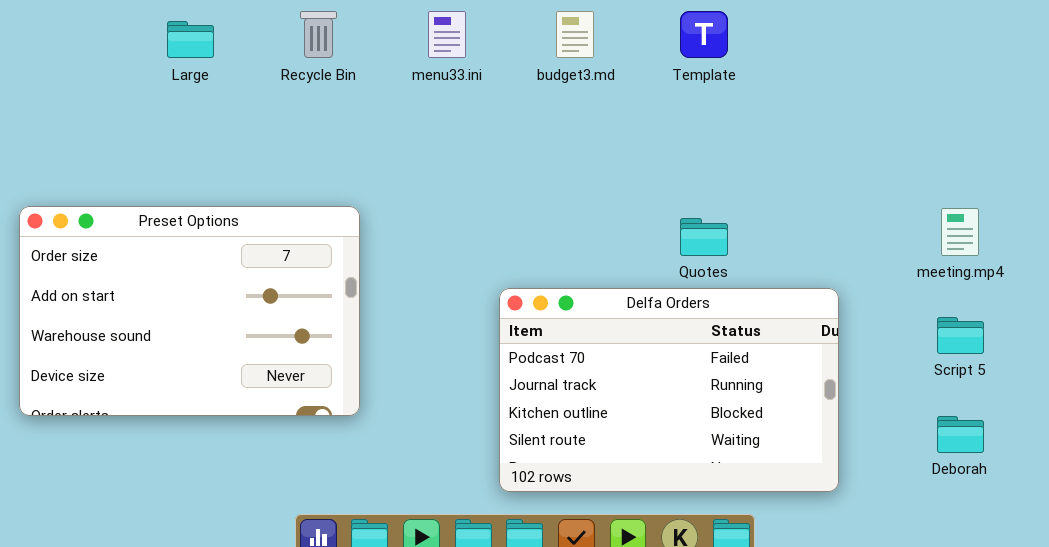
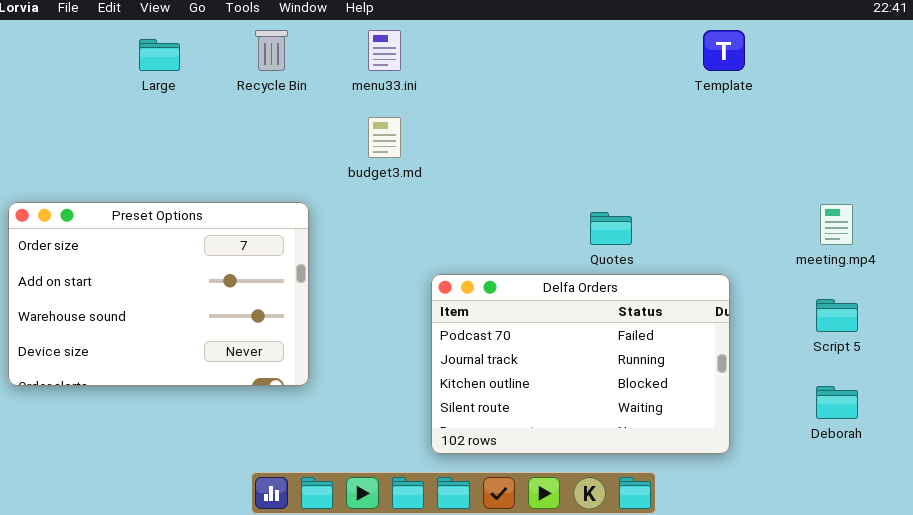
budget3.md: [556,11,594,58] -> [368,117,401,158], moved
Template: [680,11,728,58] -> [703,30,745,71], moved

